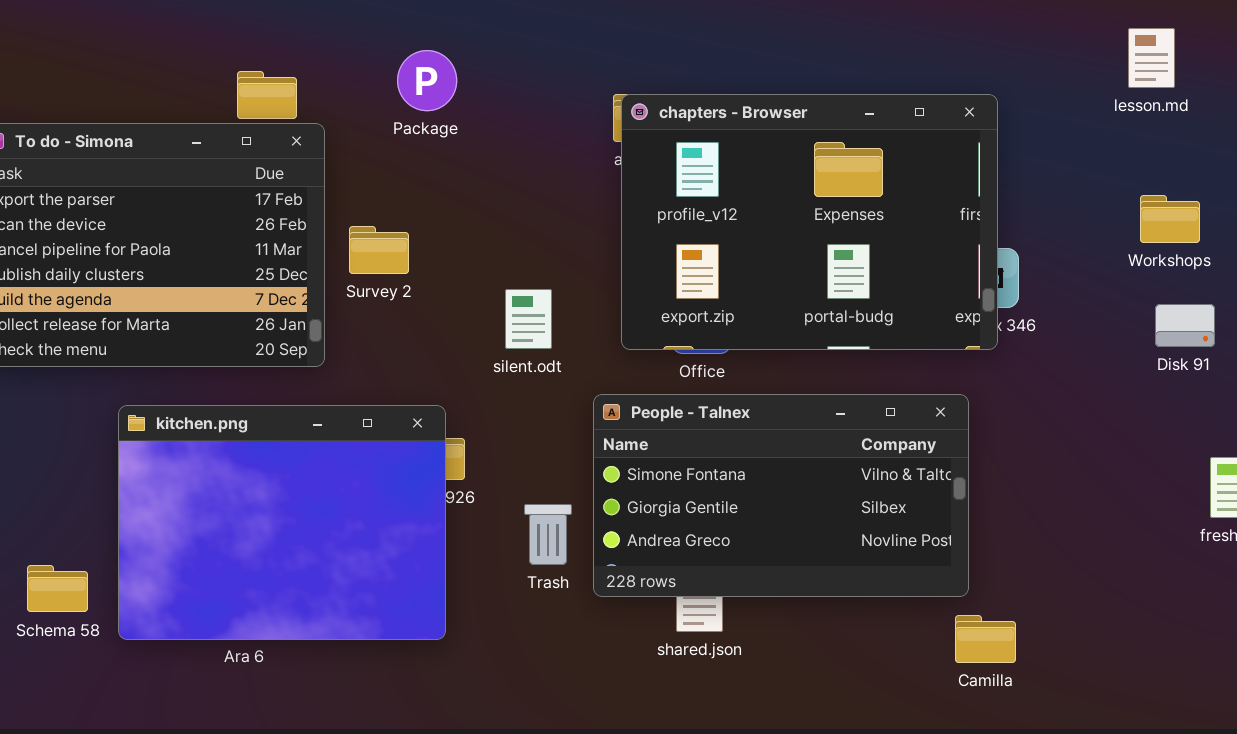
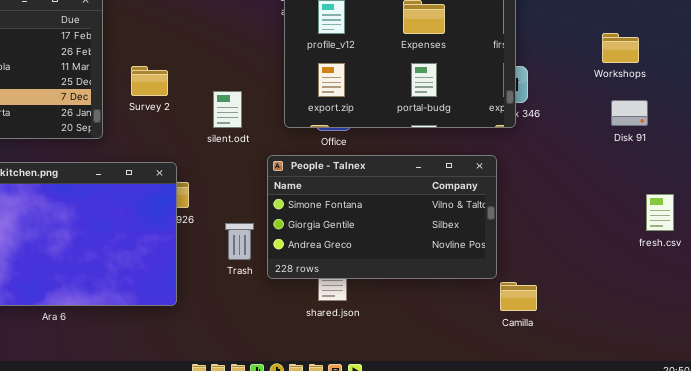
Survey 2: [349,226,409,274] -> [131,66,168,96], moved
Camilla: [955,615,1016,663] -> [500,282,537,311], moved

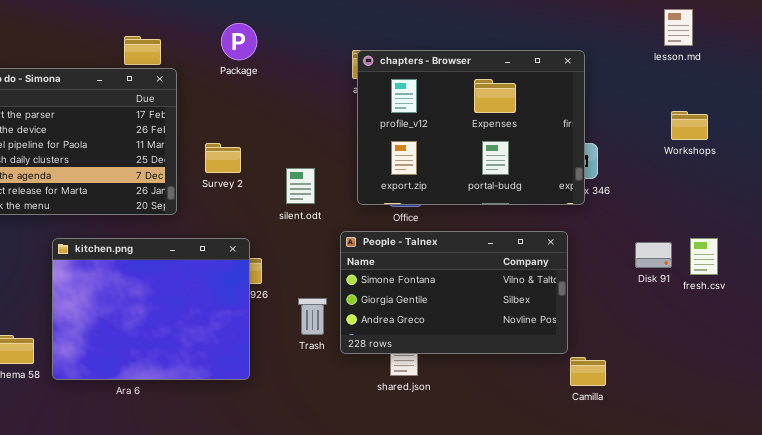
Disk 91: [611,100,648,126] -> [635,242,672,268], moved
fresh.csv: [646,194,674,231] -> [690,238,718,275], moved

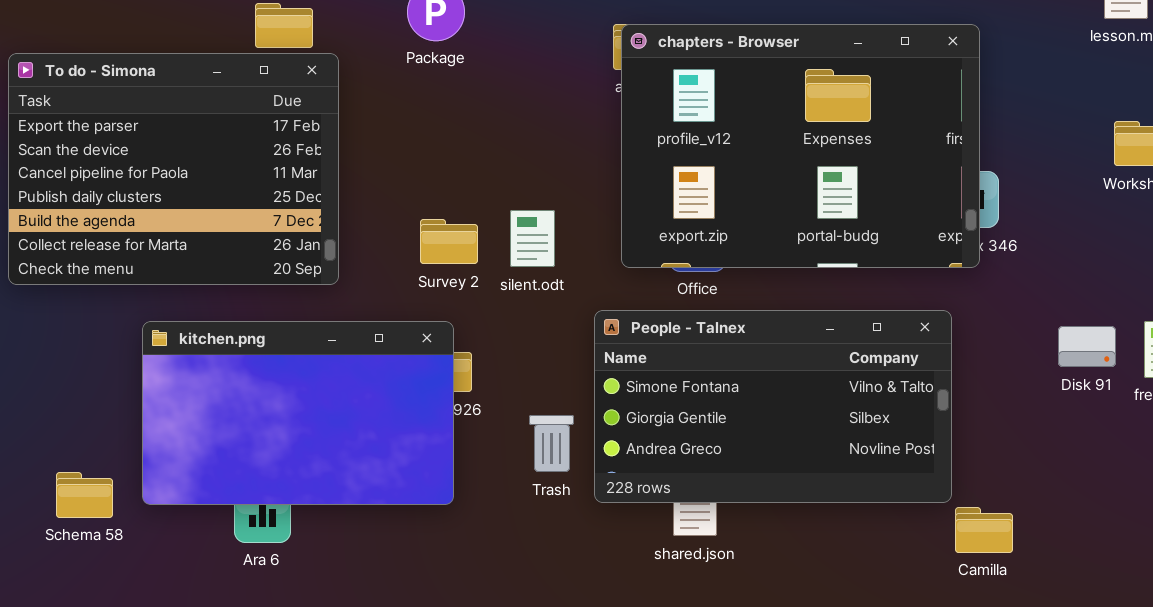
Survey 2: [205,143,241,173] -> [420,219,478,264], moved
kitchen.png: [52,238,250,380] -> [142,321,454,505], resized

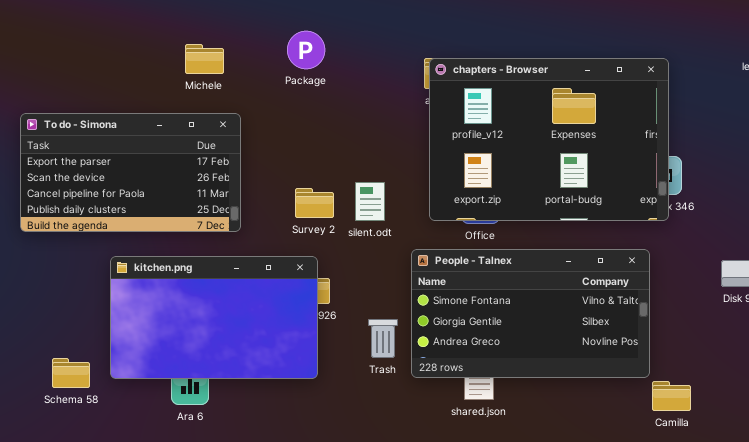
To do - Simona: [8,53,339,285] -> [20,113,241,232], resized

